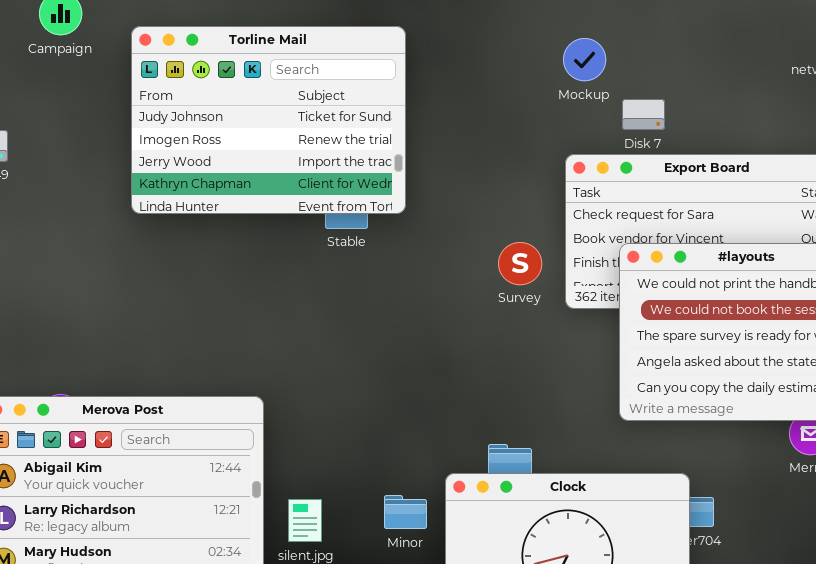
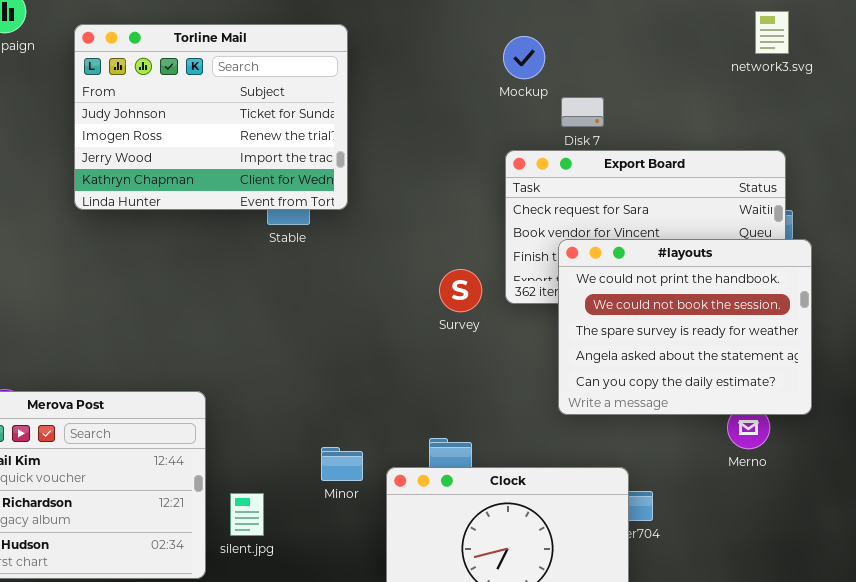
Survey: [498,242,542,285] -> [439,269,482,312], moved
Minor: [384,495,427,529] -> [321,447,363,481], moved

